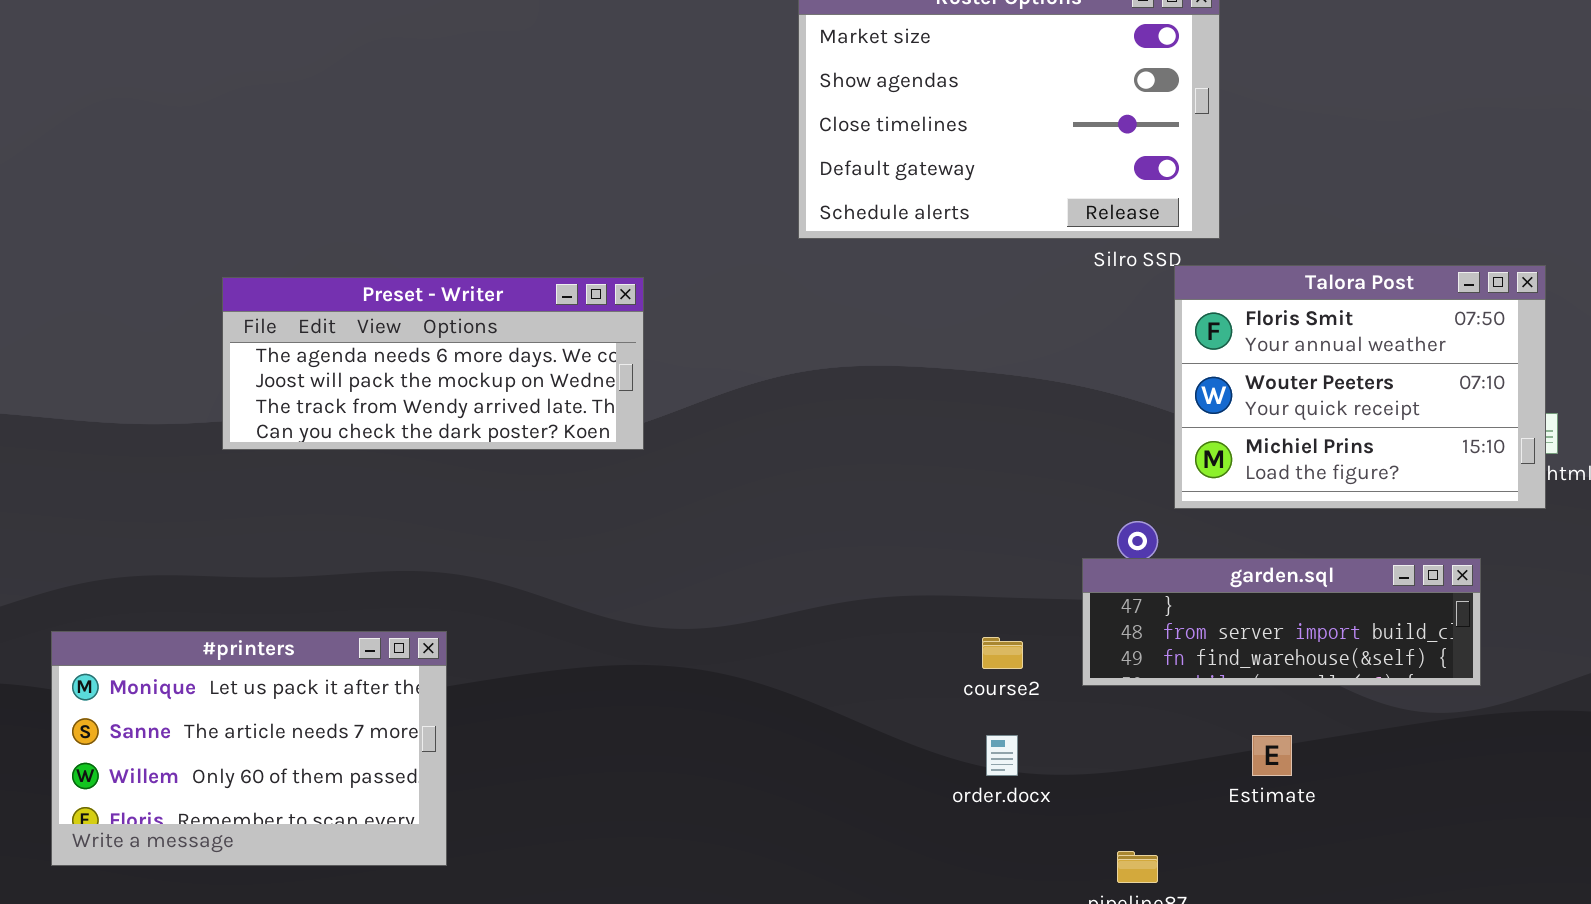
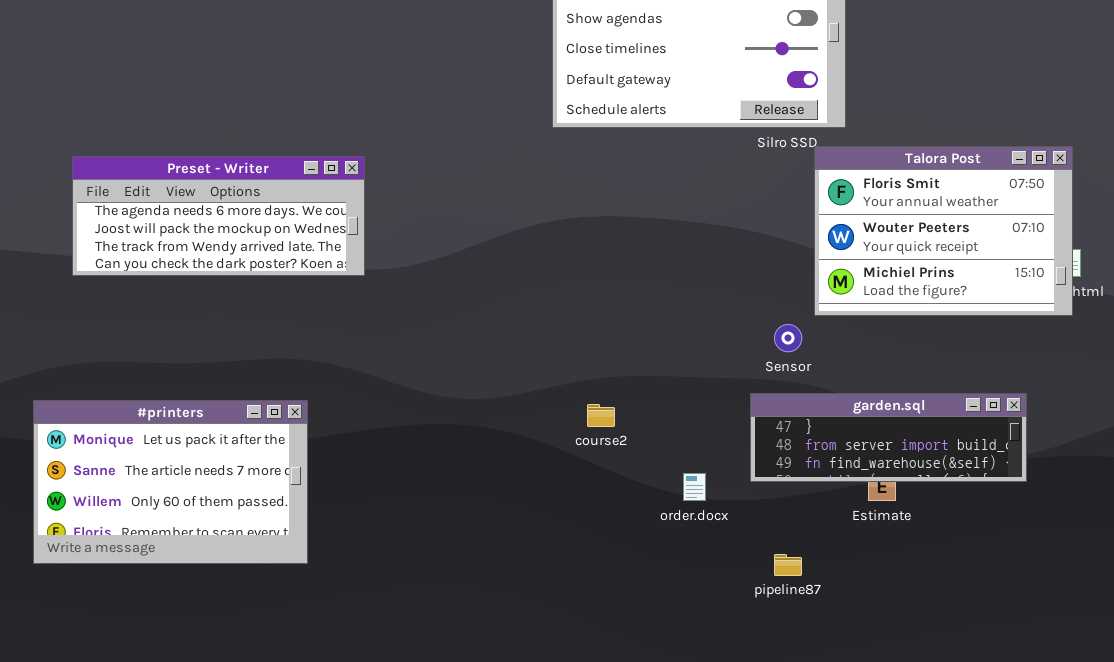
Preset - Writer: [222,277,644,450] -> [72,156,365,276], moved
garden.sql: [1082,558,1481,686] -> [750,393,1027,482], moved
course2: [982,637,1023,669] -> [587,404,615,427], moved

